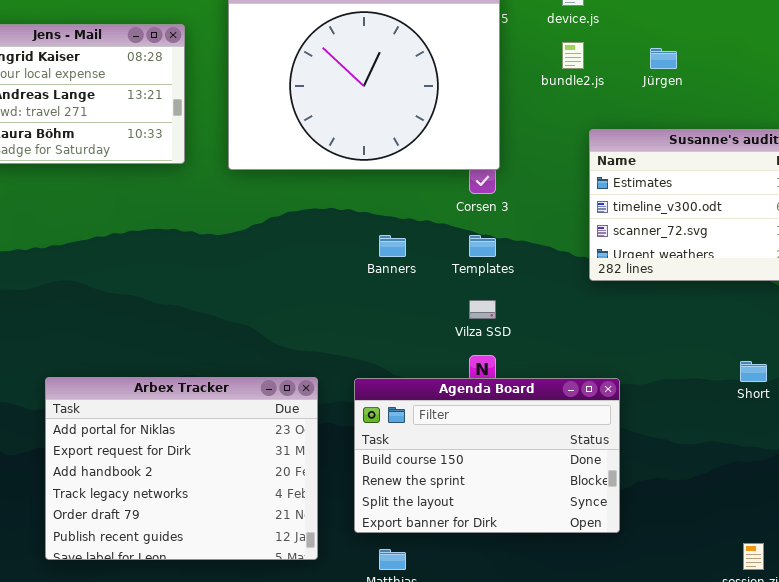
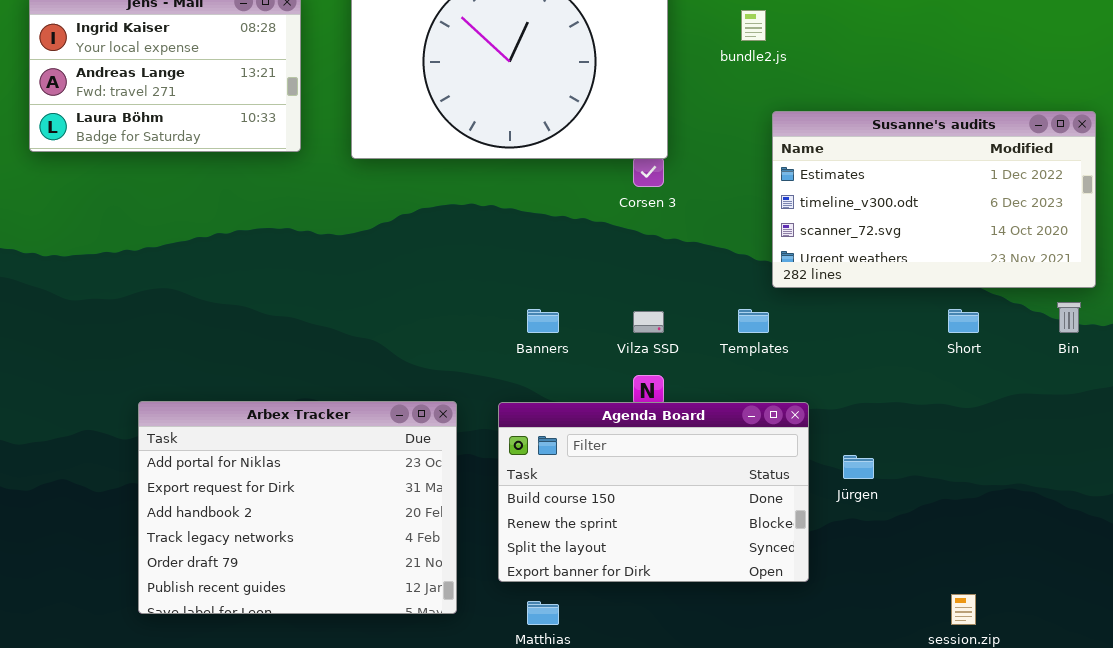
Jürgen: [650,48,677,69] -> [843,455,874,479], moved
Banners: [379,235,406,257] -> [527,309,559,333], moved
Templates: [469,235,496,257] -> [738,309,769,333], moved
Short: [740,361,767,382] -> [948,309,979,333], moved

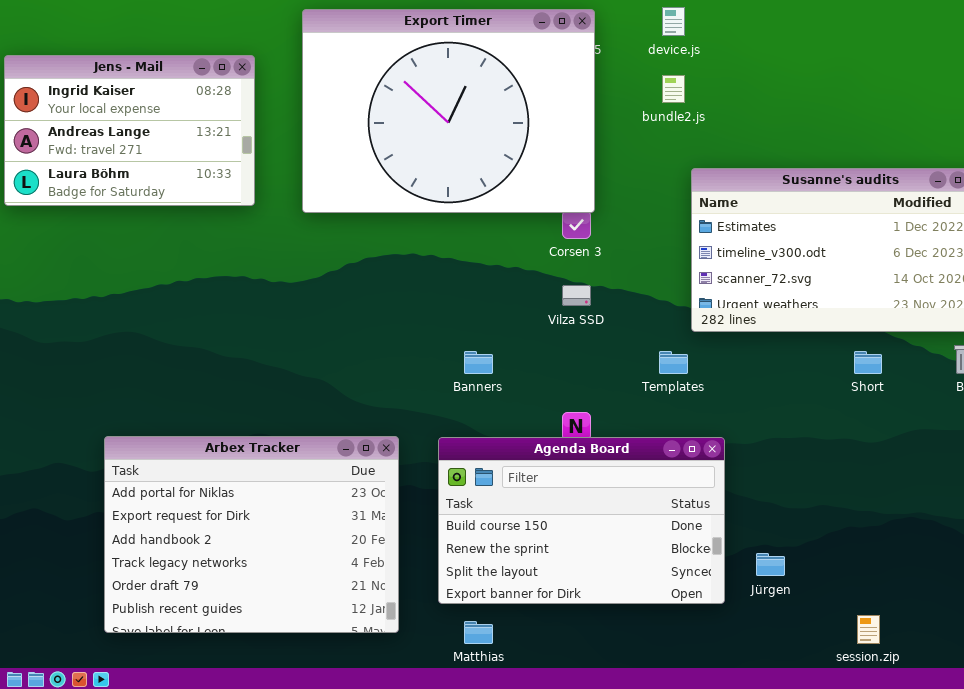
Vilza SSD: [633,311,664,333] -> [562,285,591,306], moved
Jürgen: [843,455,874,479] -> [756,553,785,576], moved

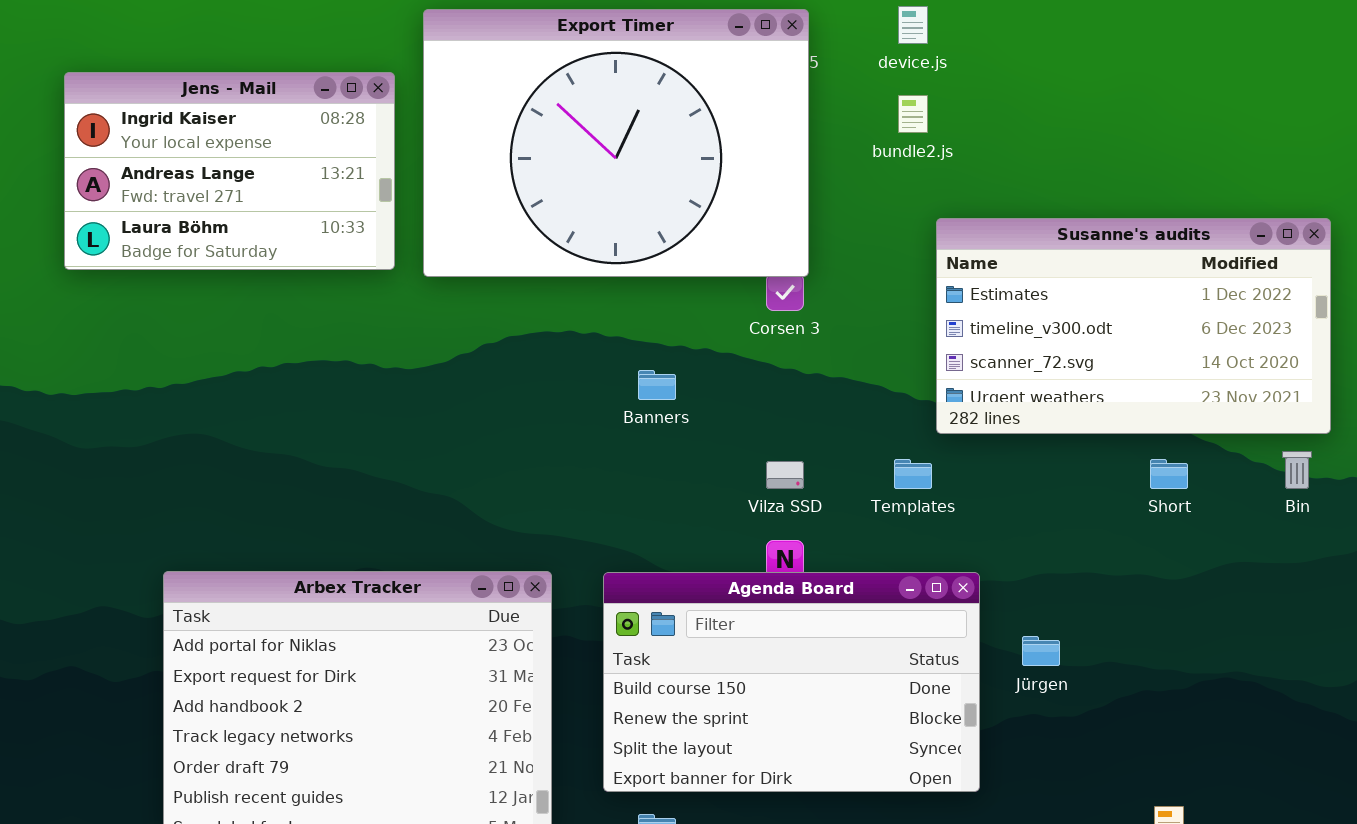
Jens - Mail: [4,55,255,206] -> [64,72,395,270], moved
Vilza SSD: [562,285,591,306] -> [766,461,804,489], moved
Banners: [464,351,493,374] -> [638,370,676,400], moved
Jürgen: [756,553,785,576] -> [1022,636,1060,666], moved

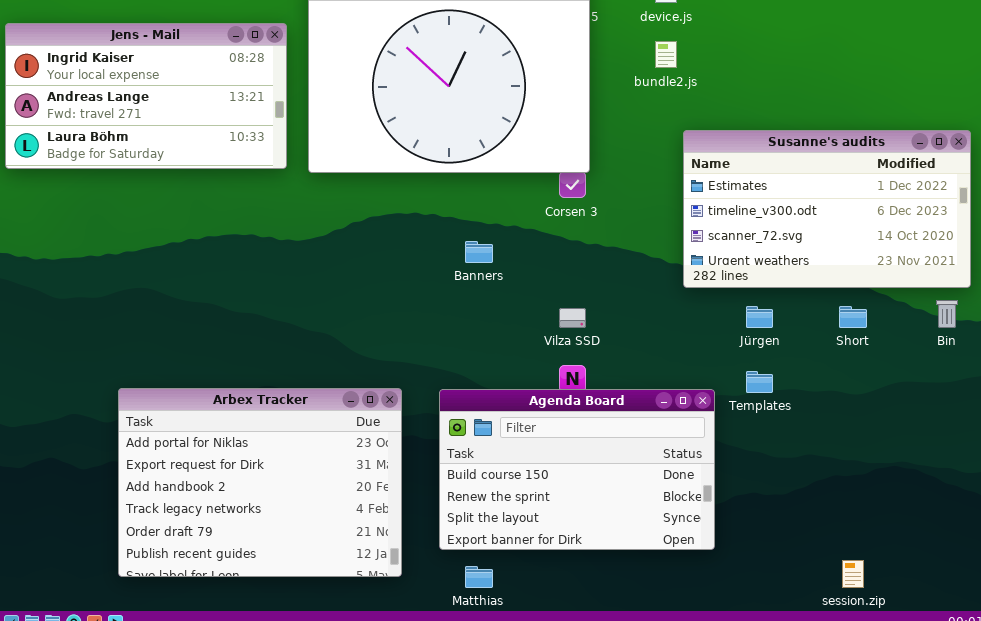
Jens - Mail: [64,72,395,270] -> [5,23,287,169], resized
Templates: [894,459,932,489] -> [746,371,773,393], moved
Jürgen: [1022,636,1060,666] -> [746,306,773,328], moved

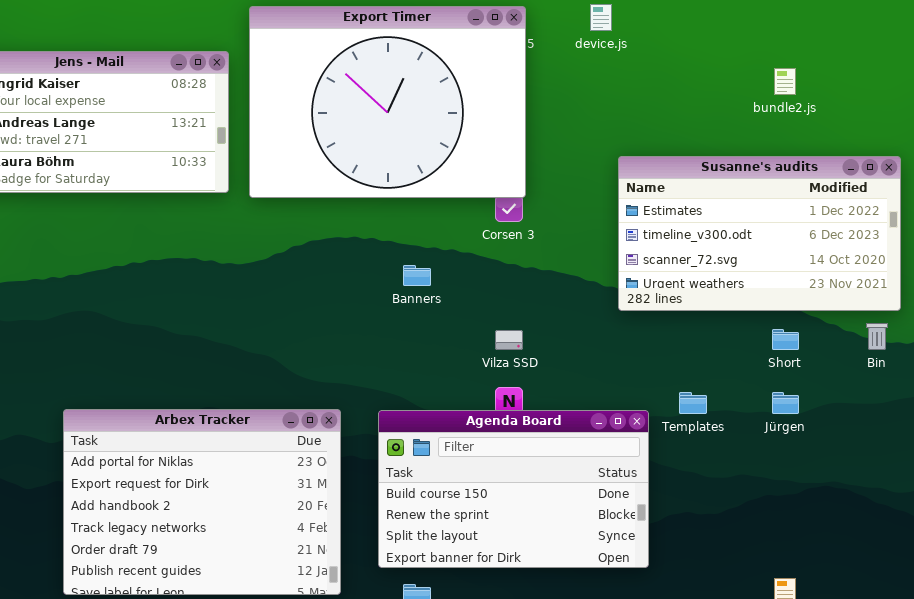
bundle2.js: [655,41,677,68] -> [774,68,796,95], moved
Jürgen: [746,306,773,328] -> [772,392,799,414], moved

